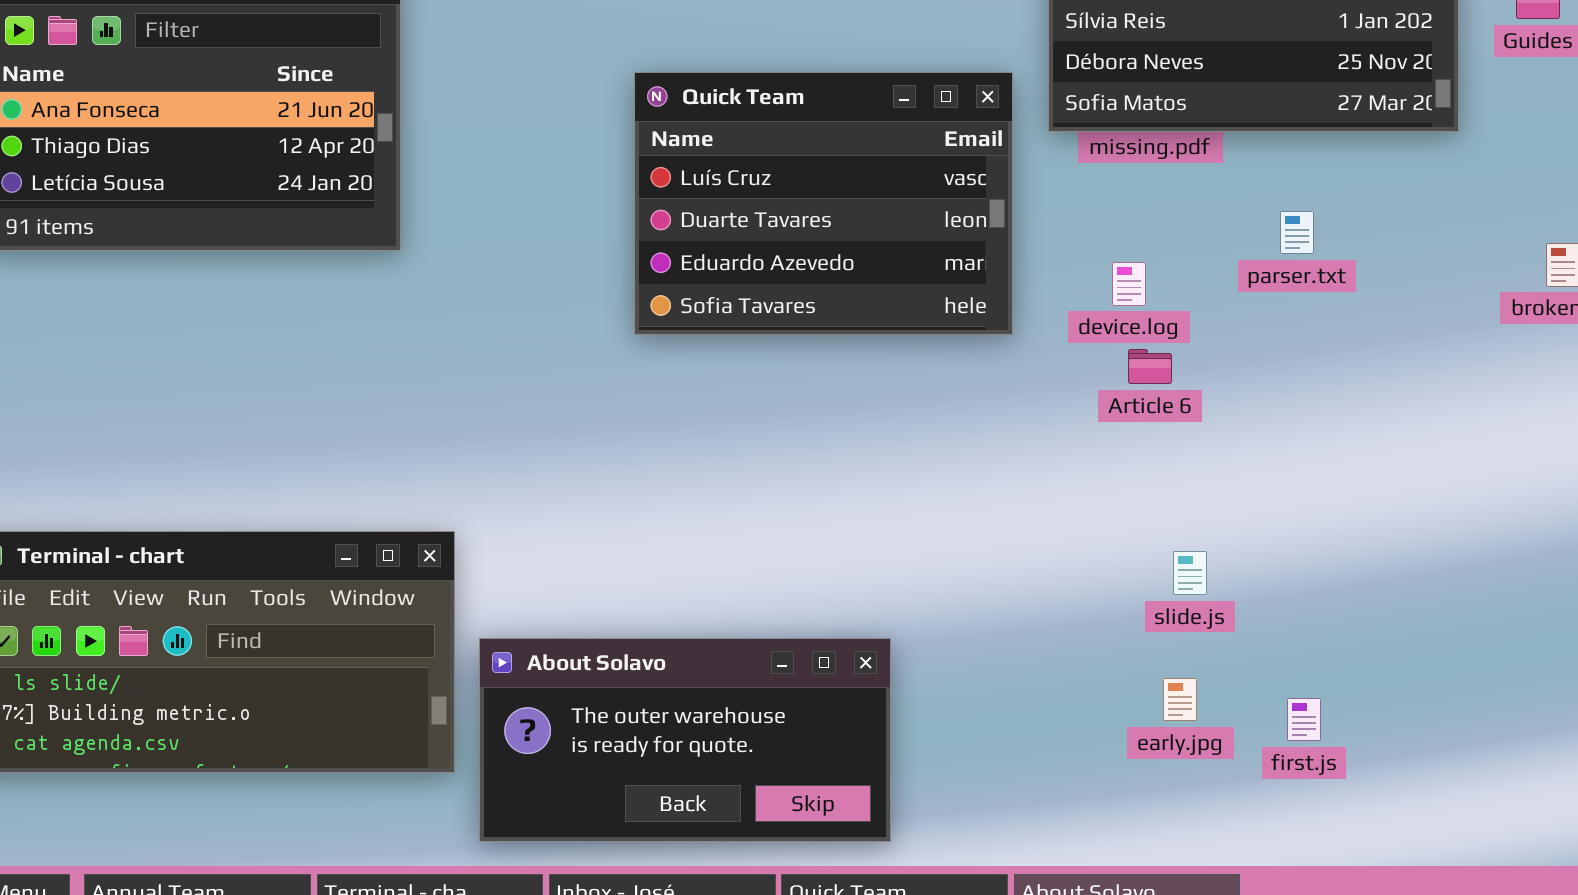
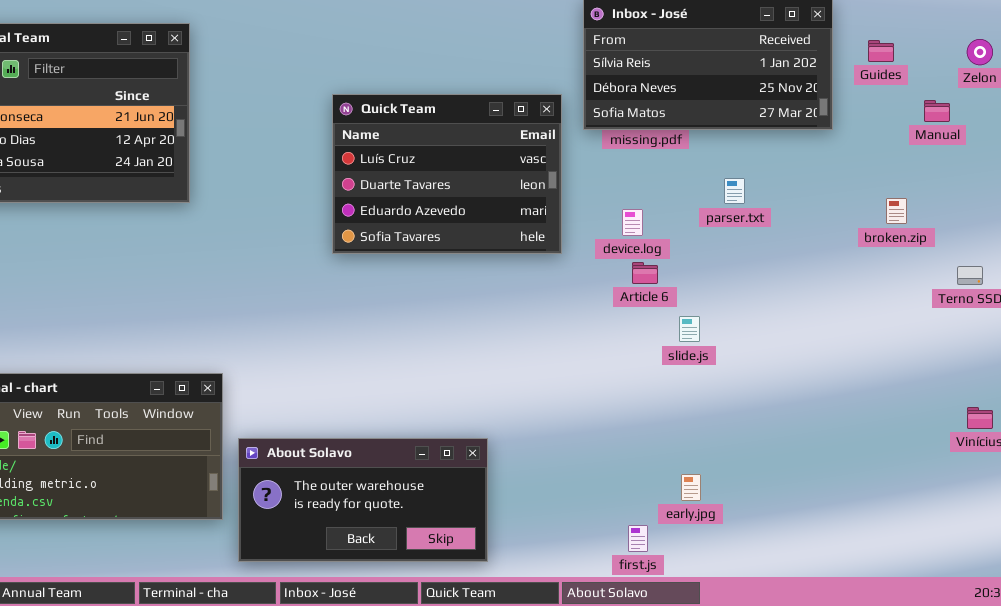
slide.js: [1173,551,1207,595] -> [679,316,700,342], moved
early.jpg: [1163,678,1197,721] -> [681,474,701,501], moved
first.js: [1287,698,1321,741] -> [628,525,648,552], moved

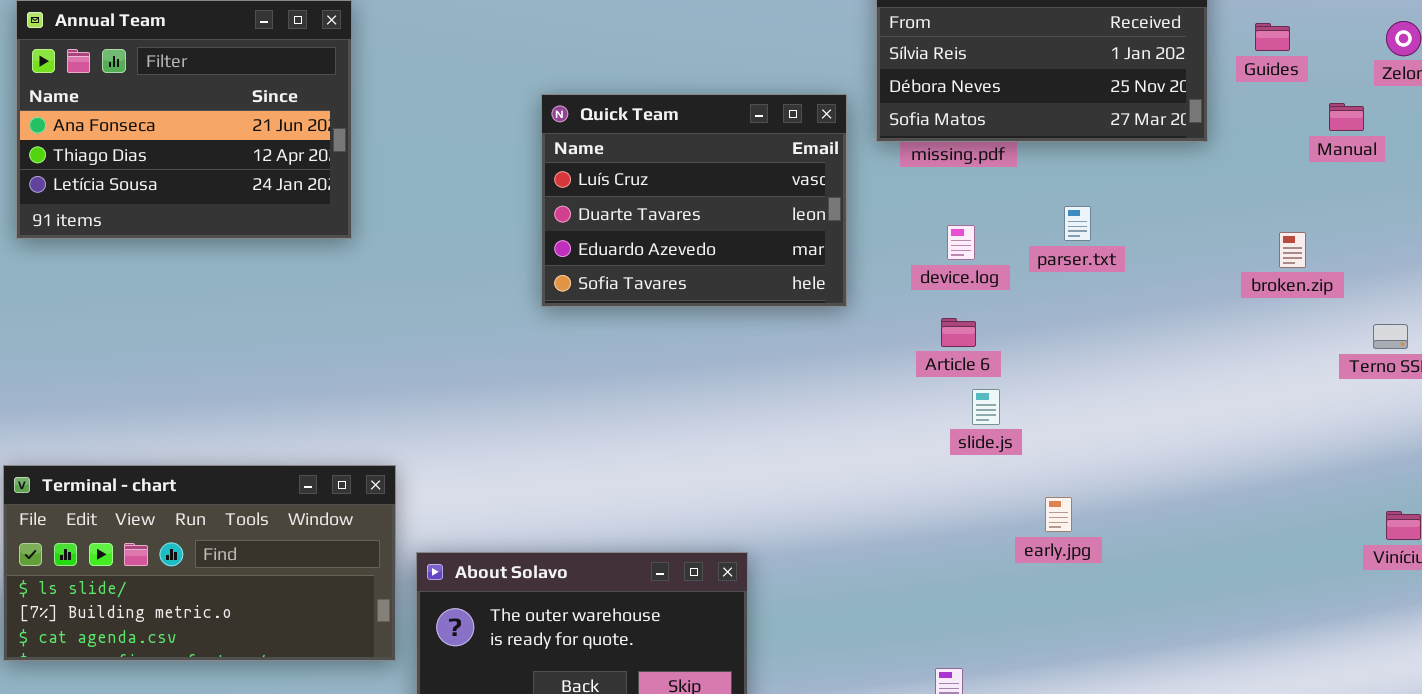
device.log: [622,209,643,236] -> [947,225,975,260], moved
slide.js: [679,316,700,342] -> [972,389,1000,425], moved
early.jpg: [681,474,701,501] -> [1045,497,1072,532], moved

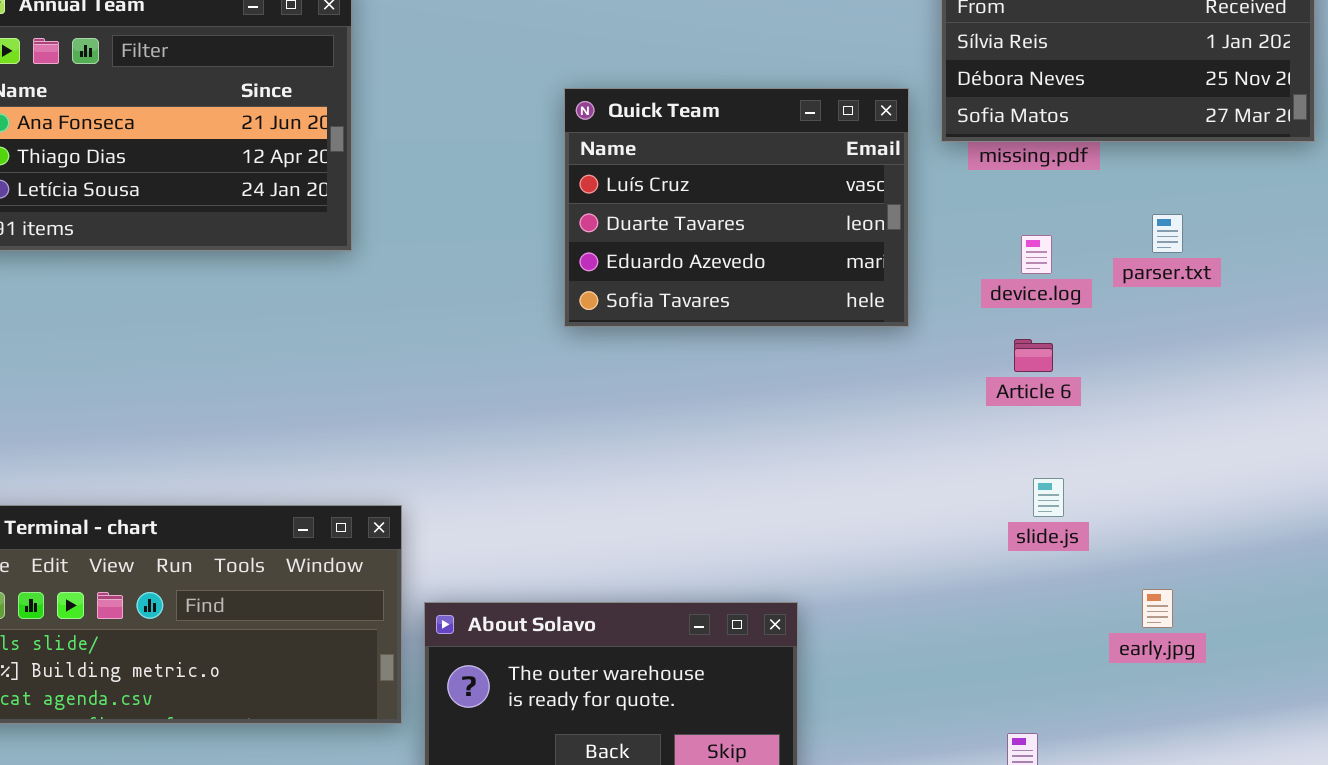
slide.js: [972,389,1000,425] -> [1033,478,1064,517], moved
early.jpg: [1045,497,1072,532] -> [1142,589,1173,628], moved

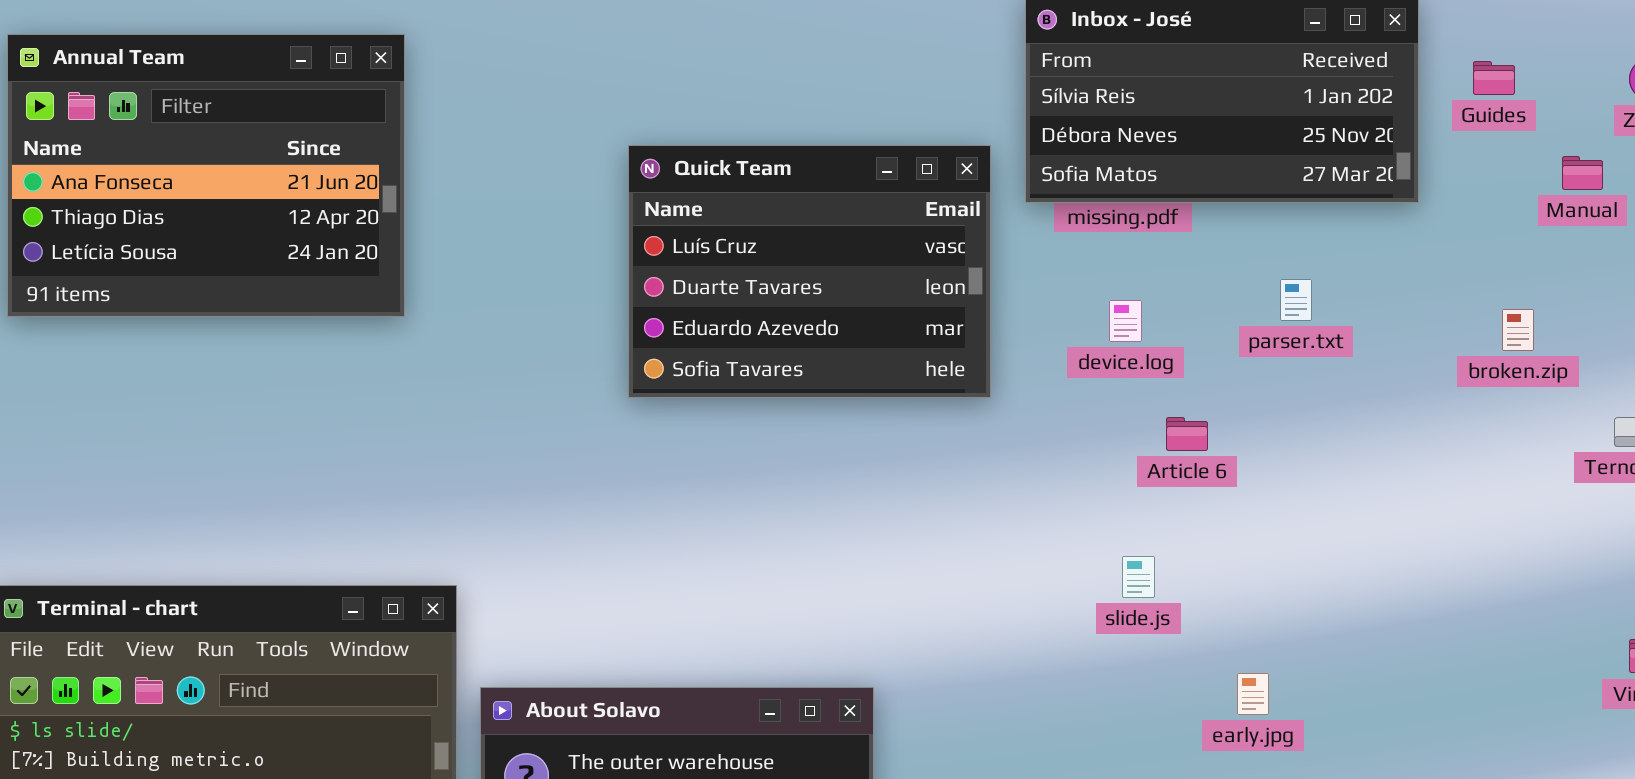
parser.txt: [1152,214,1183,253] -> [1280,279,1312,321], moved
Article 6: [1014,339,1053,372] -> [1166,417,1208,451], moved

